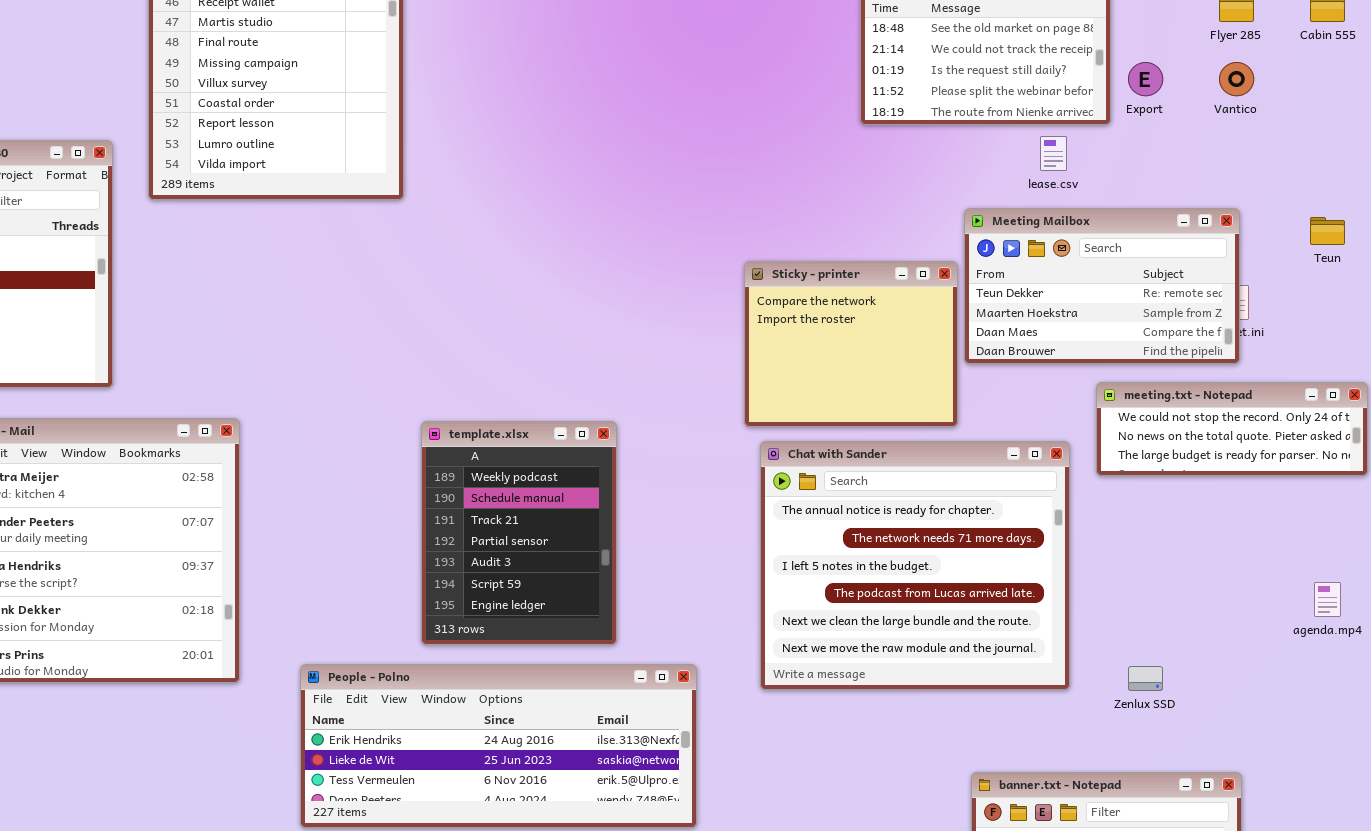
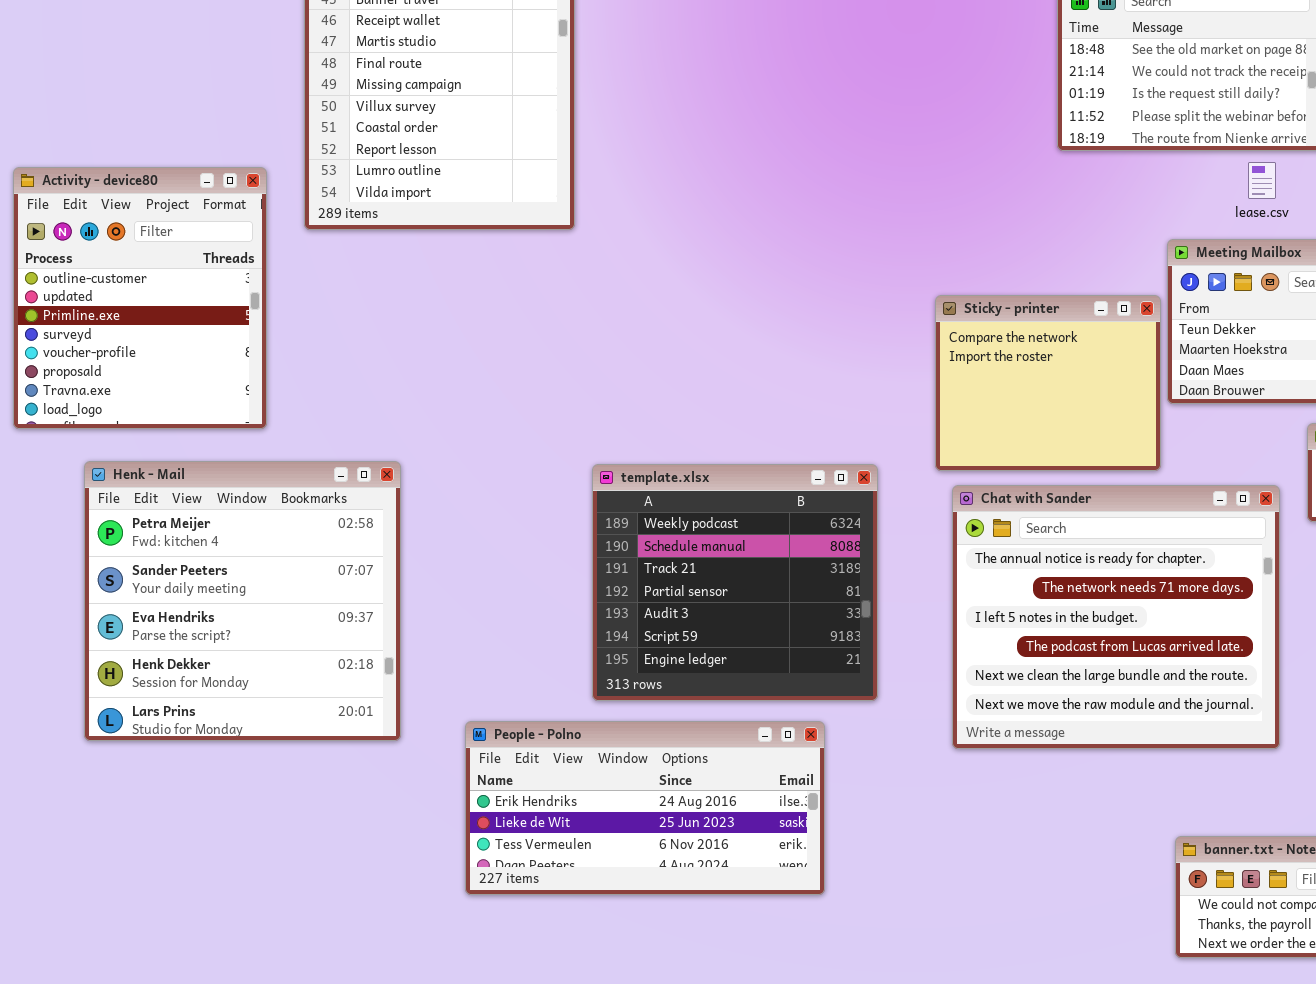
template.xlsx: [421,421,617,645] -> [592,464,878,701], resized
People - Polno: [300,664,697,828] -> [465,721,825,895], resized

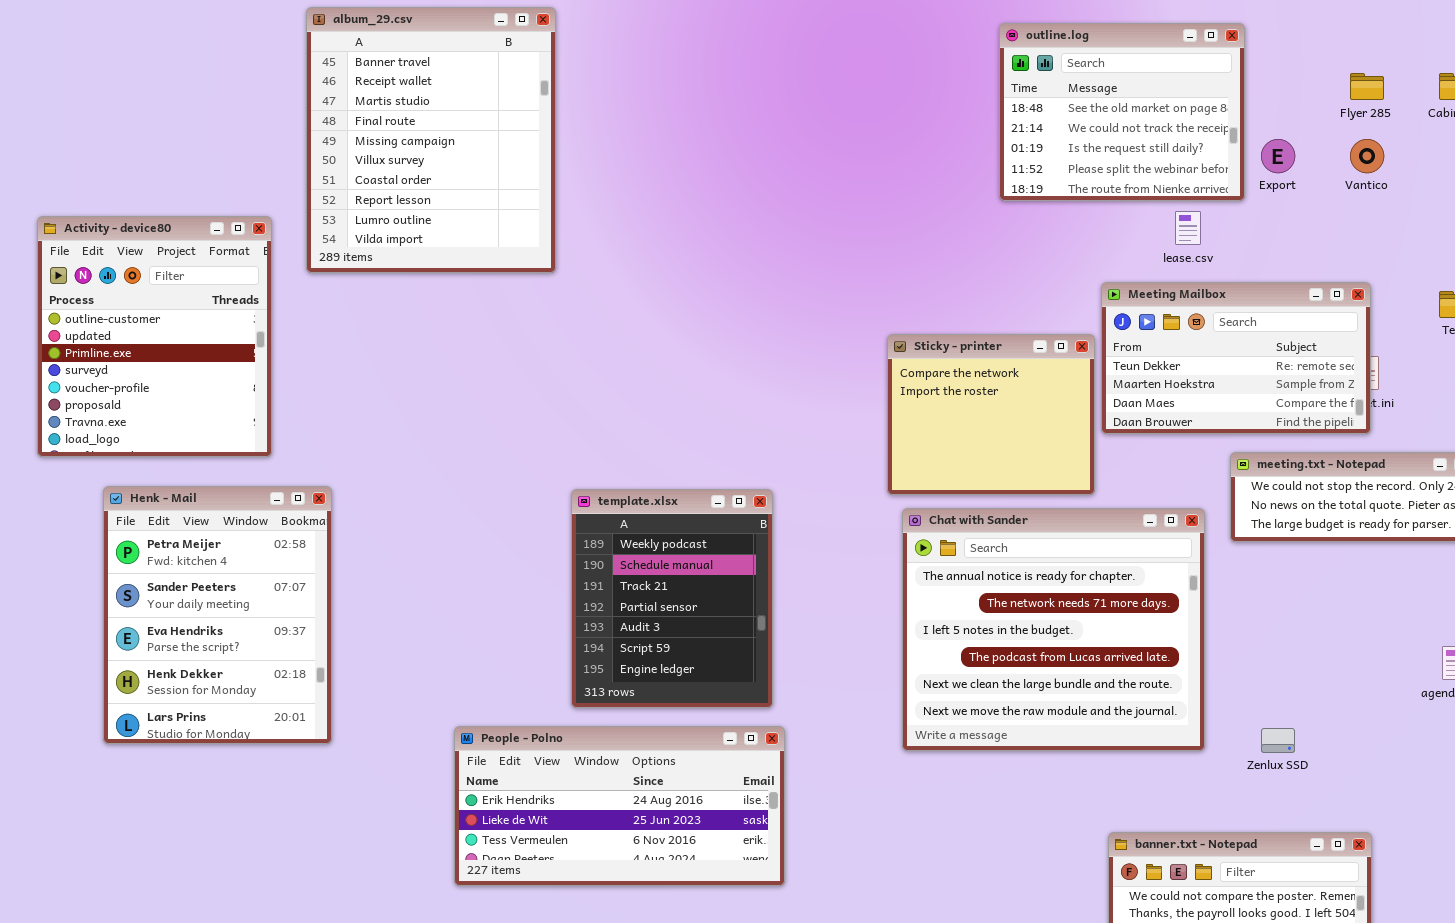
Henk - Mail: [84,461,401,741] -> [103,486,332,744], resized
template.xlsx: [592,464,878,701] -> [571,489,773,708], resized

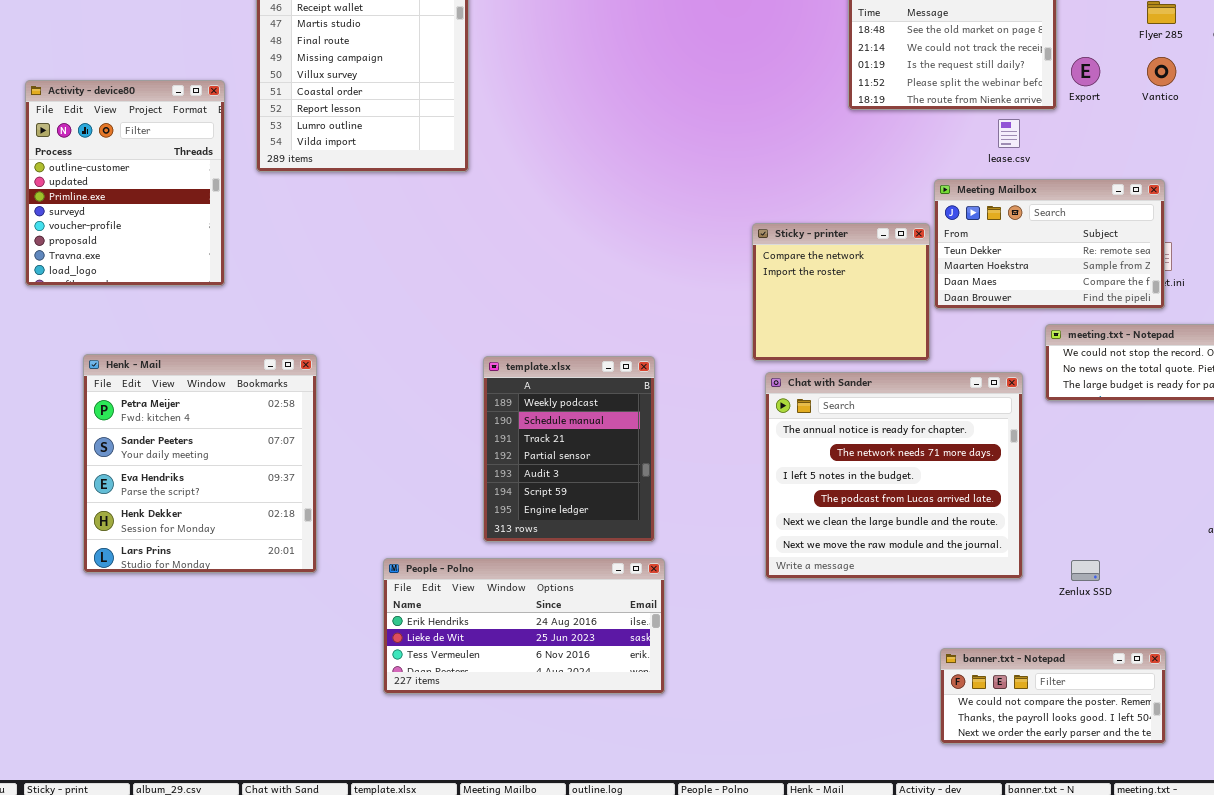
Activity - device80: [37,216,272,457] -> [25,80,225,286], moved
Henk - Mail: [103,486,332,744] -> [83,354,317,573], resized

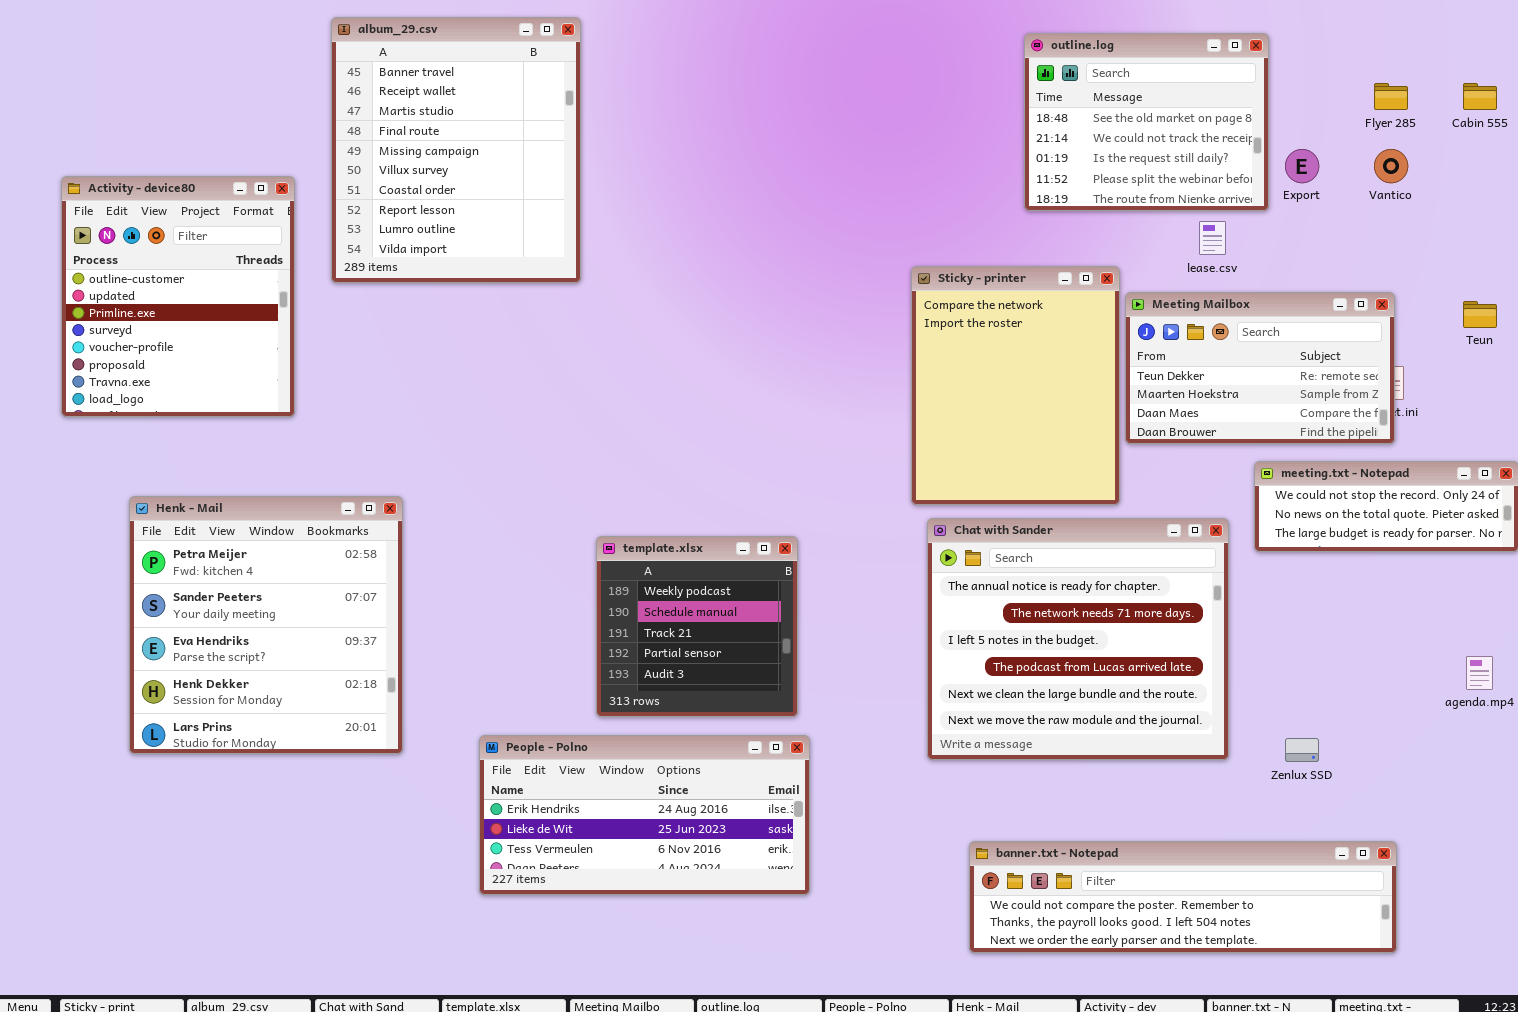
Sticky - printer: [752,223,930,361] -> [911,266,1120,505], resized
template.xlsx: [483,356,655,542] -> [596,536,798,717], resized
banner.txt - Notepad: [940,648,1166,744] -> [969,841,1397,953], resized

